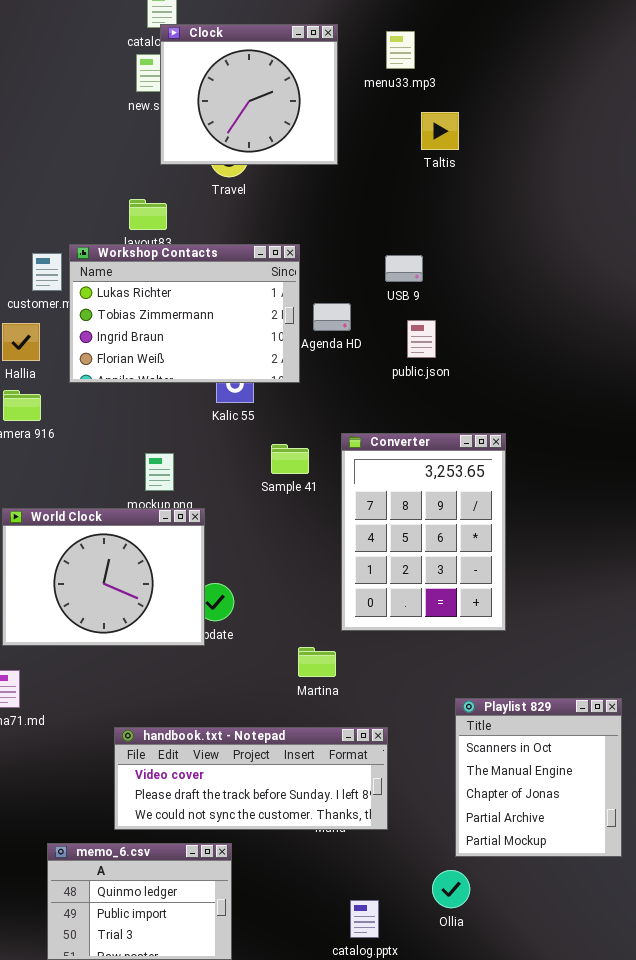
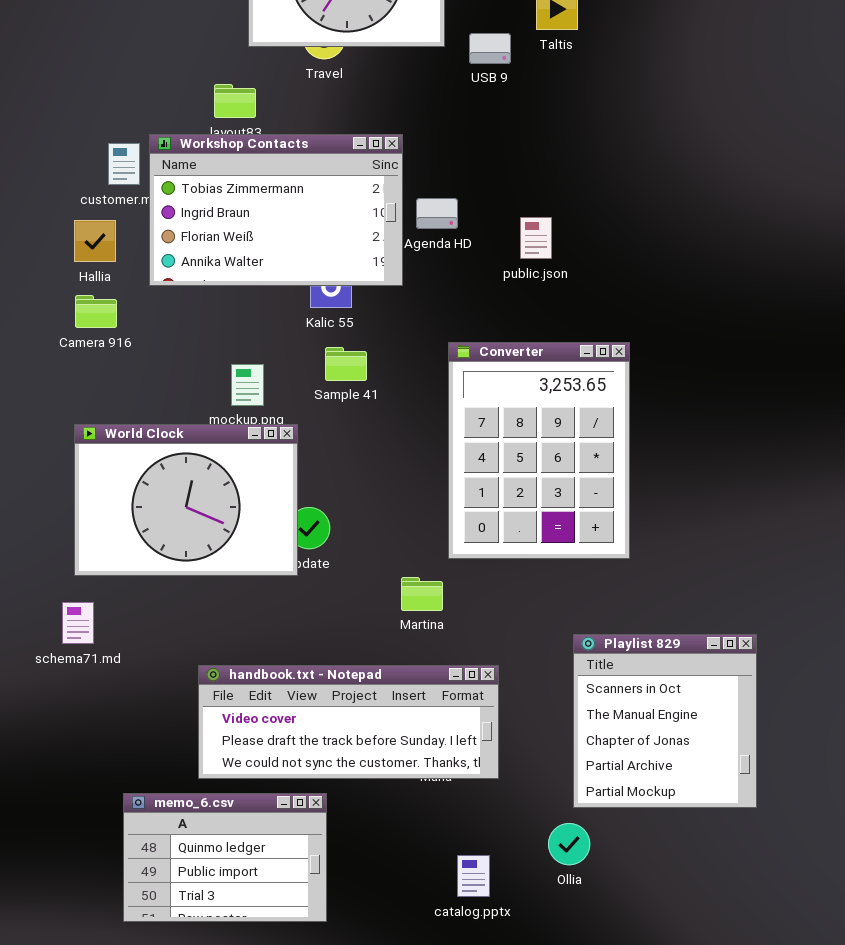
Workshop Contacts: [69,244,300,383] -> [149,134,403,286], scrolled down 1 row
USB 9: [385,255,423,282] -> [469,33,511,64], moved
Sample 41: [271,444,309,474] -> [325,347,367,381], moved

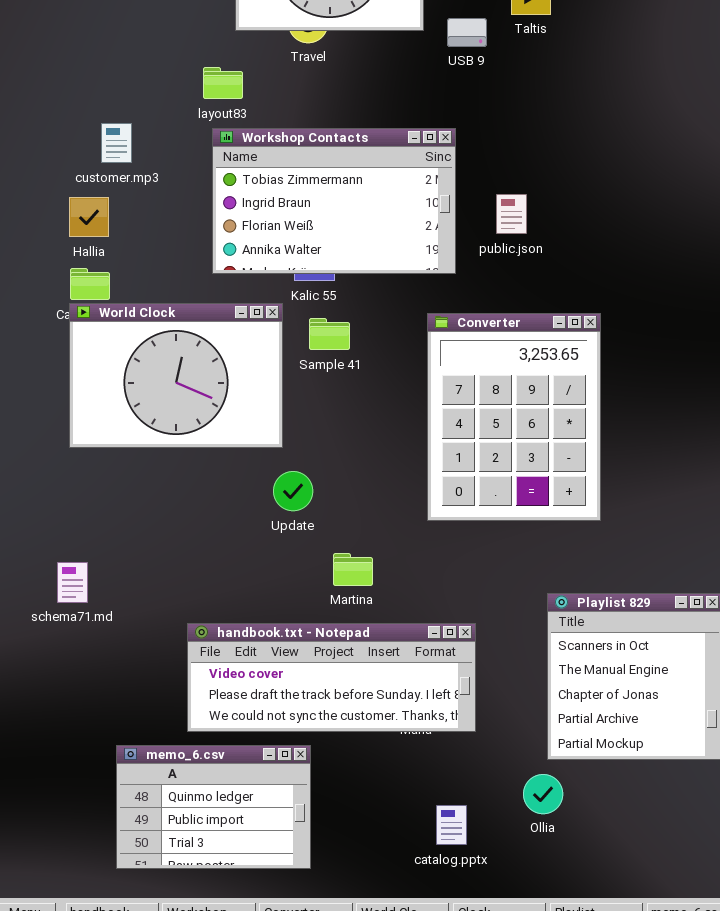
Workshop Contacts: [149,134,403,286] -> [212,128,456,274], moved
World Clock: [74,424,298,576] -> [69,303,283,448], moved
Martina: [401,577,443,611] -> [333,553,373,586], moved

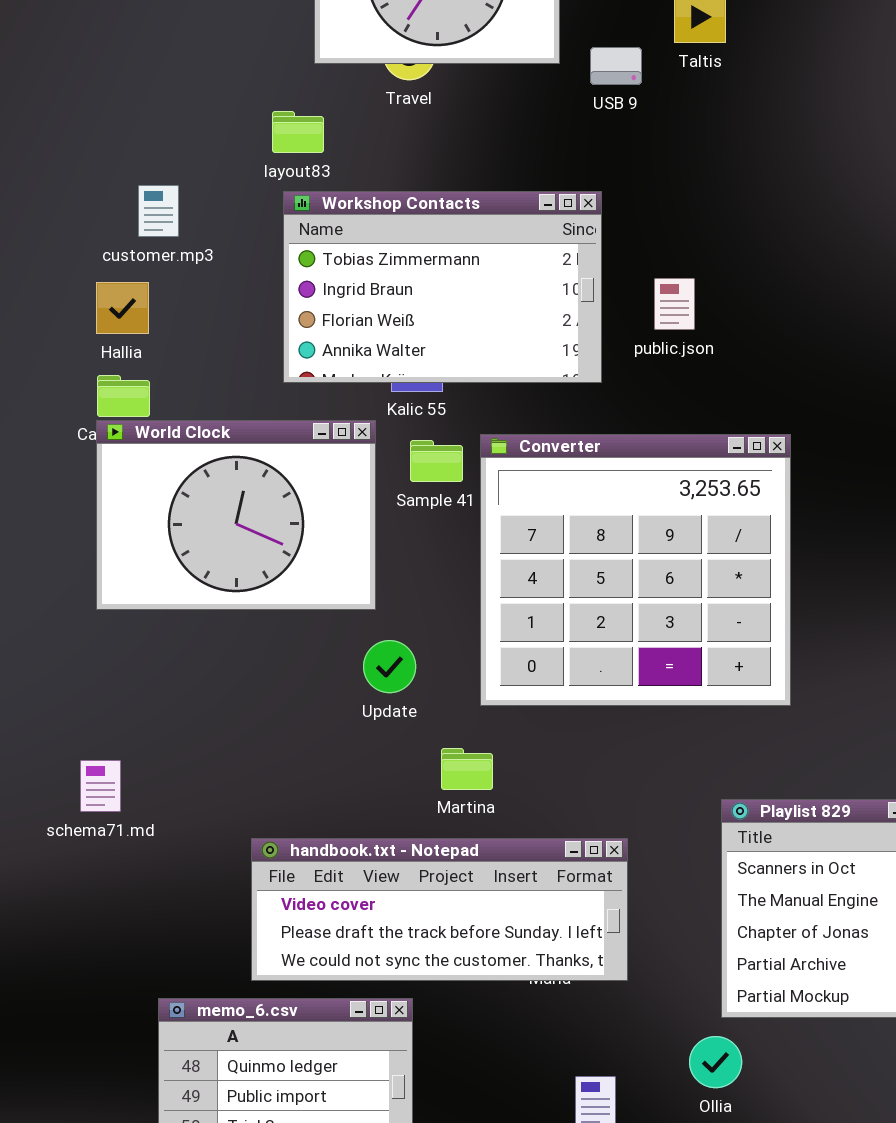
Converter: [427,313,601,521] -> [480,434,791,706], resized

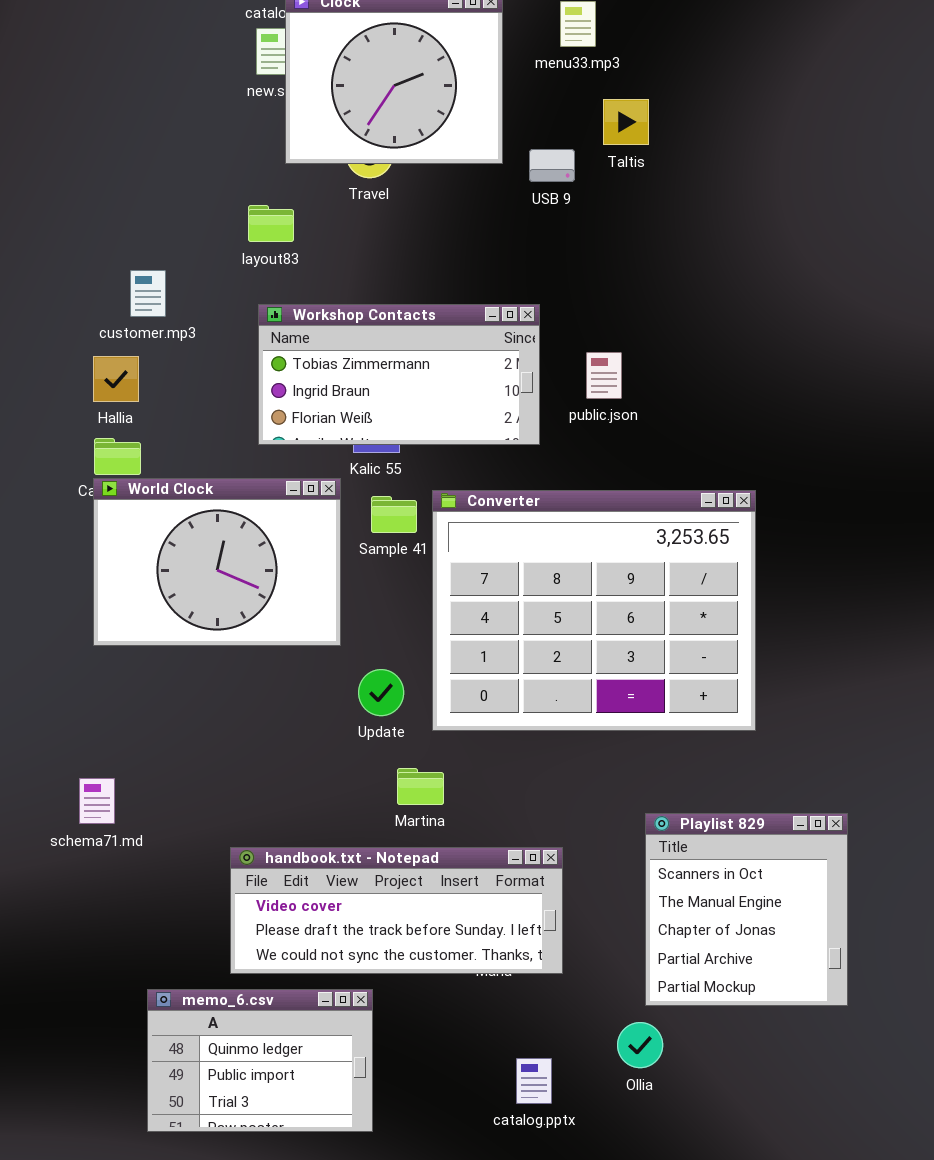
Workshop Contacts: [283,191,602,383] -> [258,304,540,445], resized
Converter: [480,434,791,706] -> [432,490,756,731], resized
Update: [363,640,416,693] -> [358,669,404,716], moved

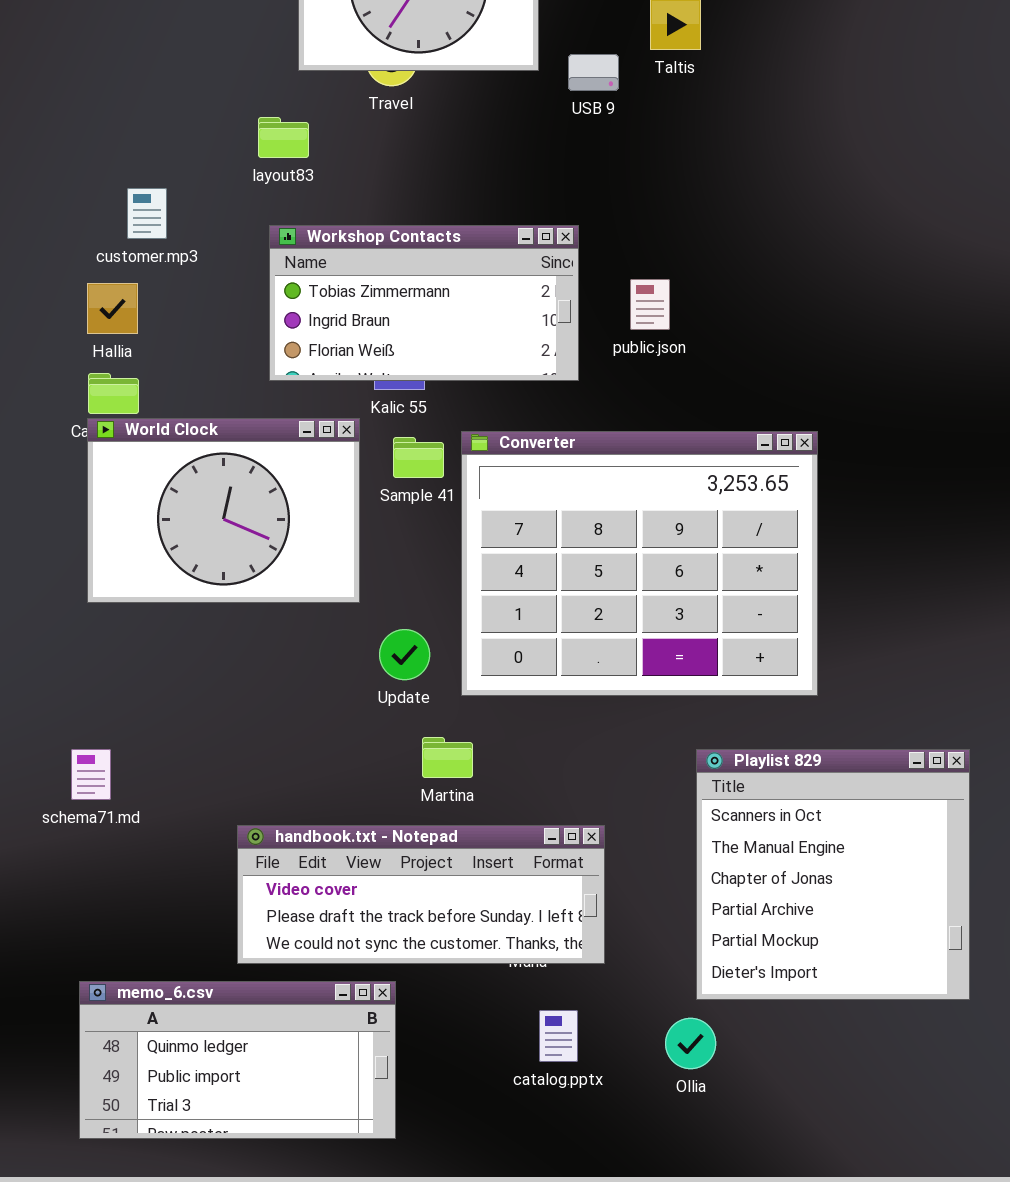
Playlist 829: [645,813,848,1006] -> [696,749,970,1000], resized
memo_6.csv: [147,989,373,1132] -> [79,981,396,1139], resized
catalog.pptx: [516,1058,552,1104] -> [539,1010,578,1062], moved

